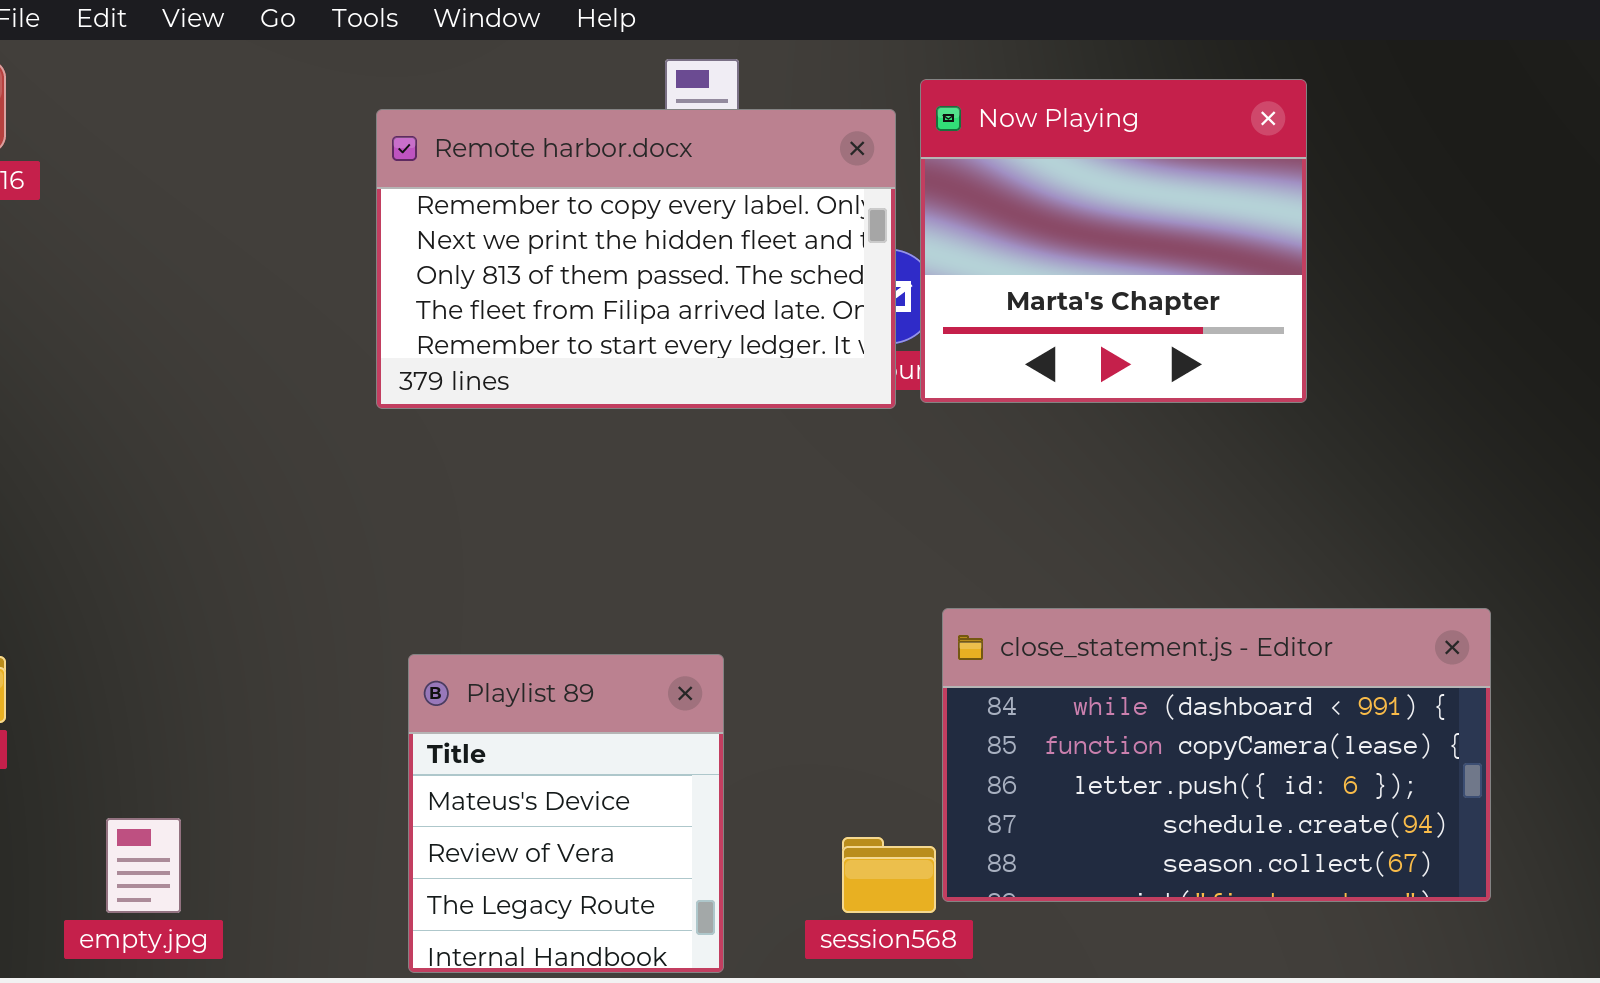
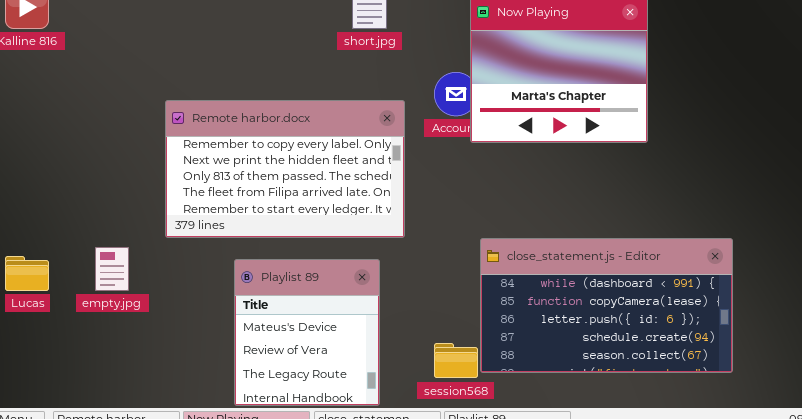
Remote harbor.docx: [376,109,896,409] -> [165,100,405,238], moved
empty.jpg: [106,818,181,913] -> [95,247,129,291], moved

